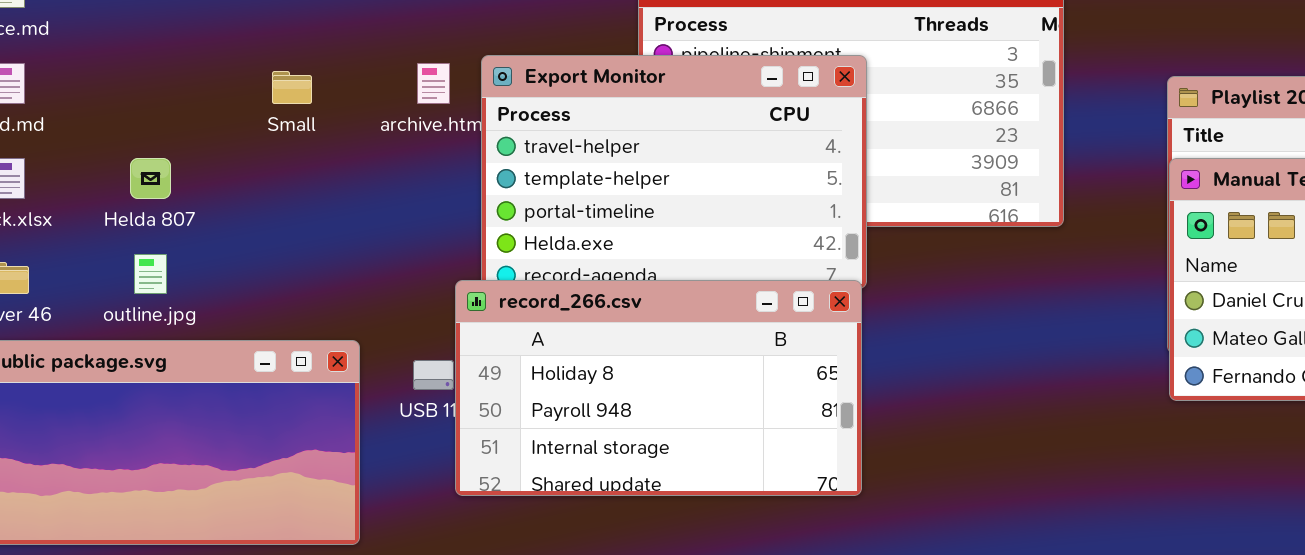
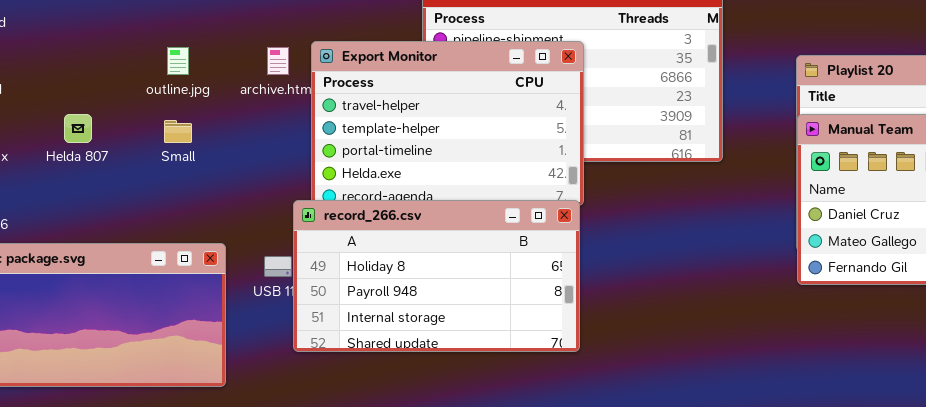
Small: [272,71,312,104] -> [164,120,192,143], moved
outline.jpg: [134,254,167,294] -> [167,47,189,75], moved

